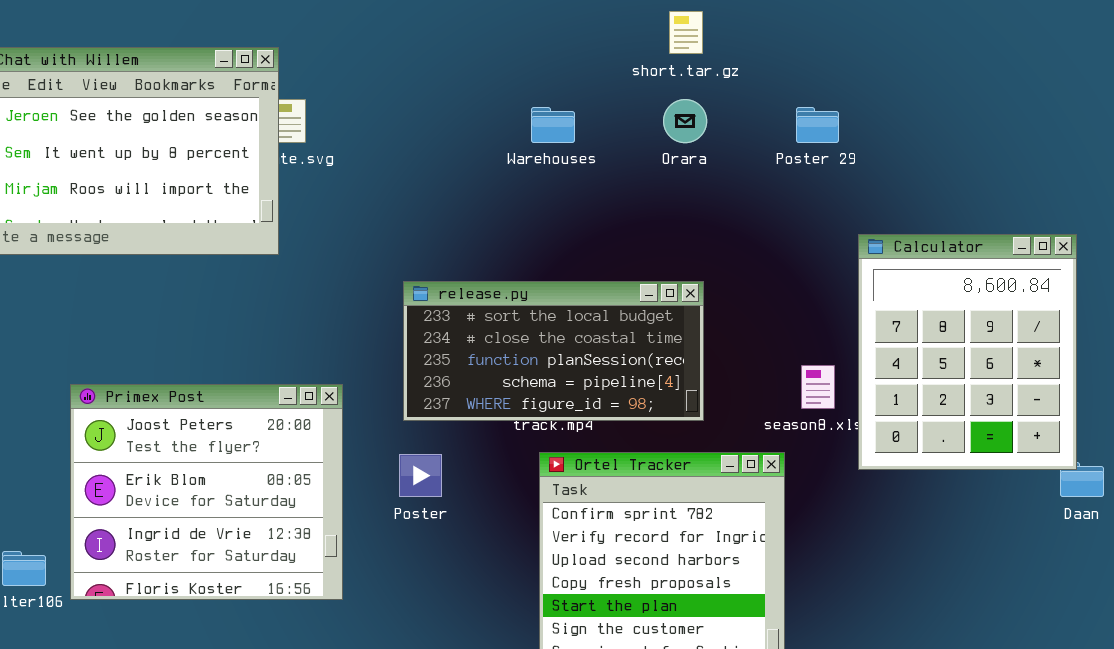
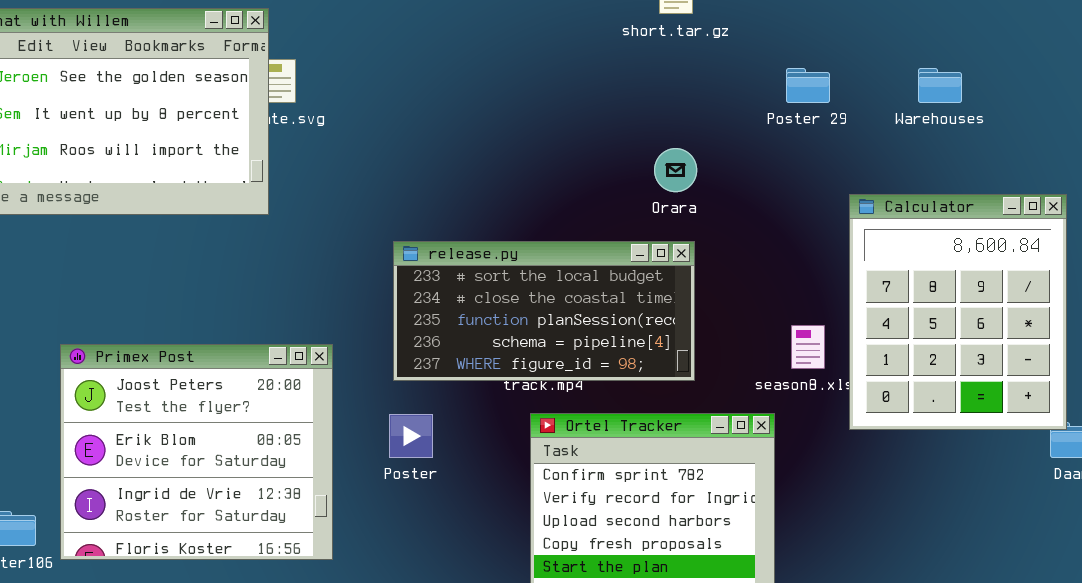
Orara: [663,99,707,143] -> [654,148,697,192], moved
Warehouses: [531,107,575,143] -> [918,68,962,103], moved

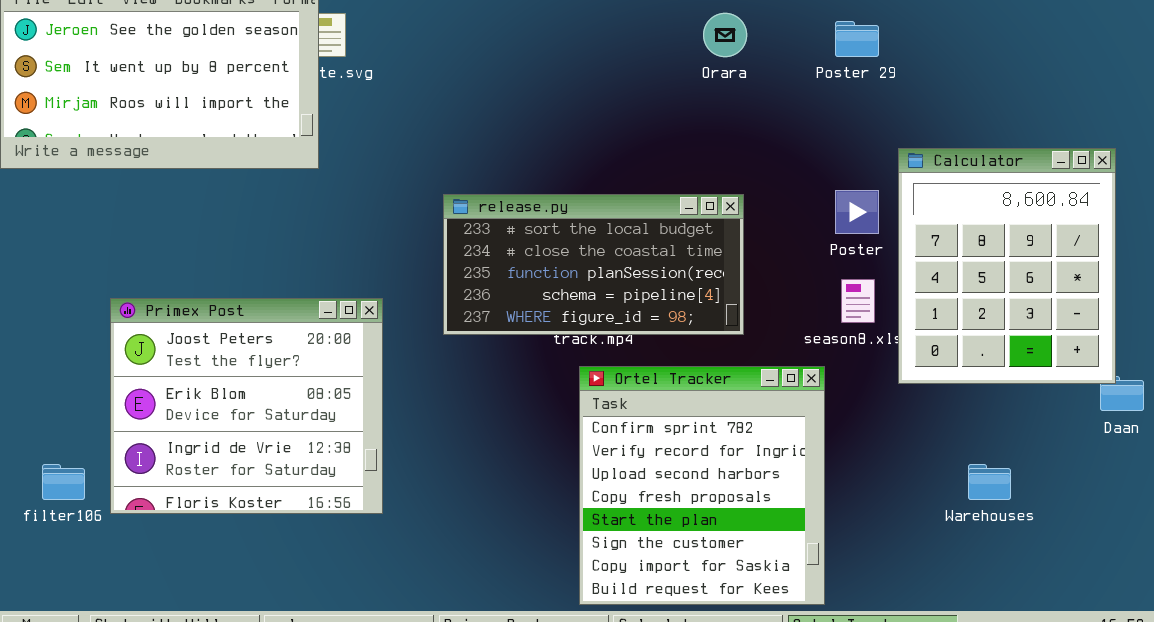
Warehouses: [918,68,962,103] -> [968,464,1011,500], moved
Orara: [654,148,697,192] -> [703,13,747,57], moved
Poster: [389,414,433,458] -> [835,190,879,234], moved

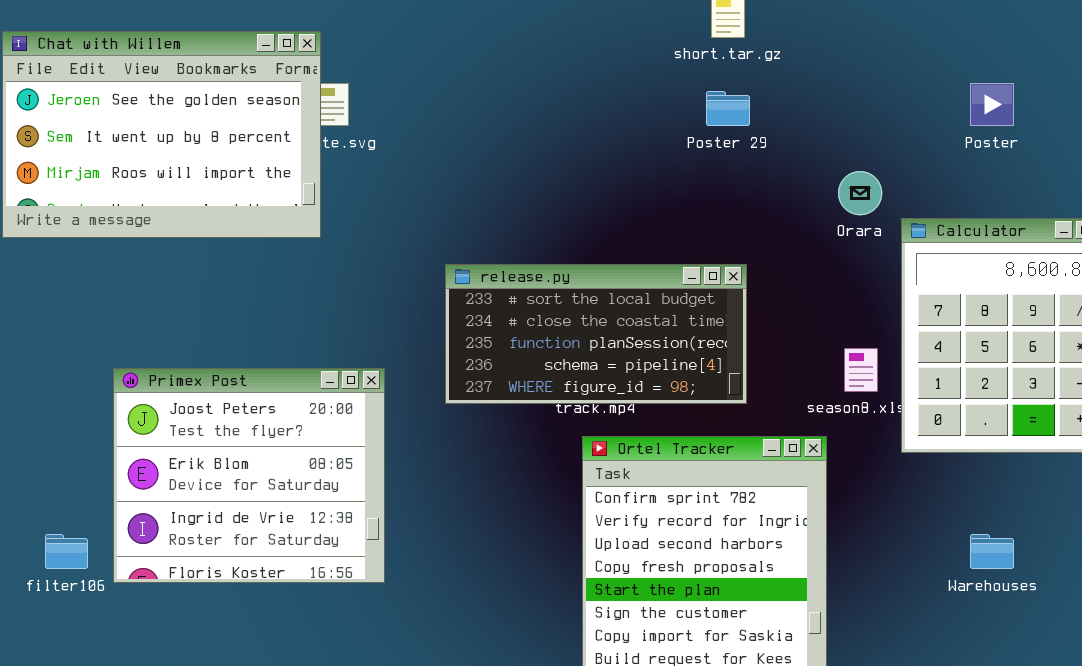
Orara: [703,13,747,57] -> [838,171,882,215], moved
Poster 29: [835,21,879,57] -> [706,91,750,126], moved
Poster: [835,190,879,234] -> [970,83,1014,126], moved

